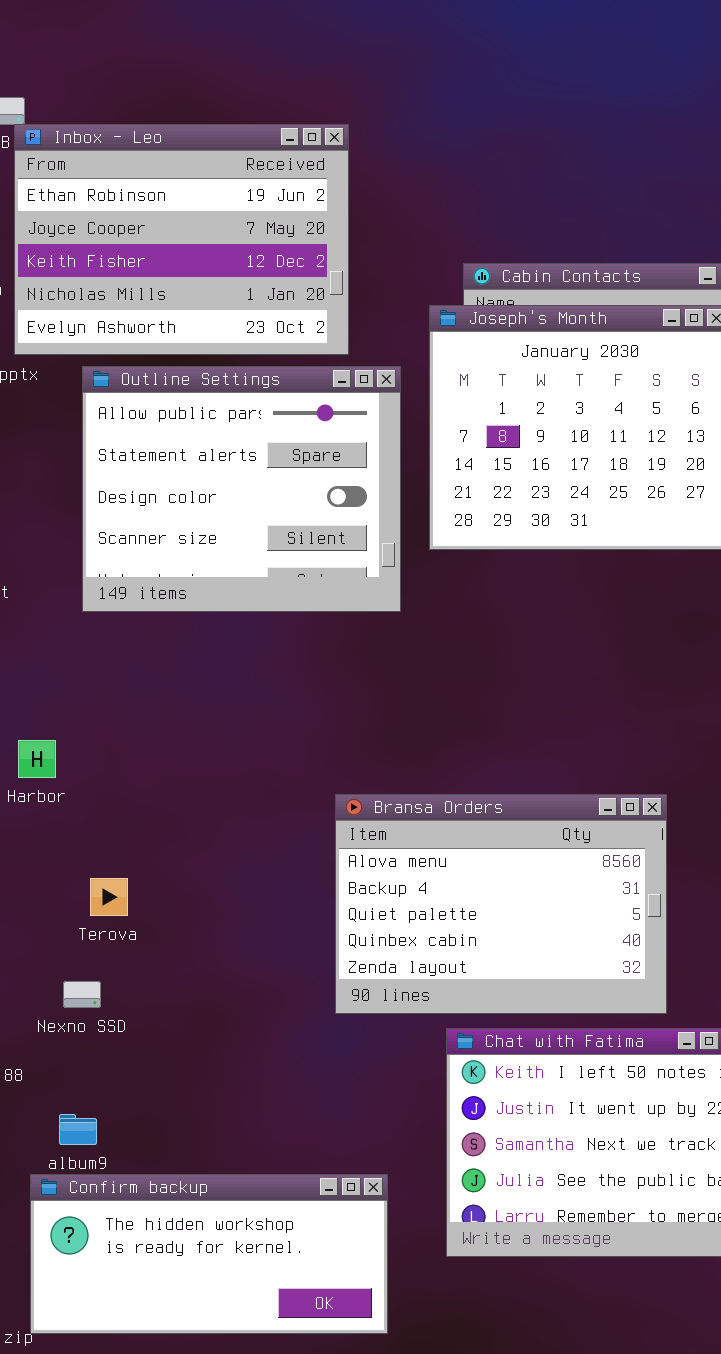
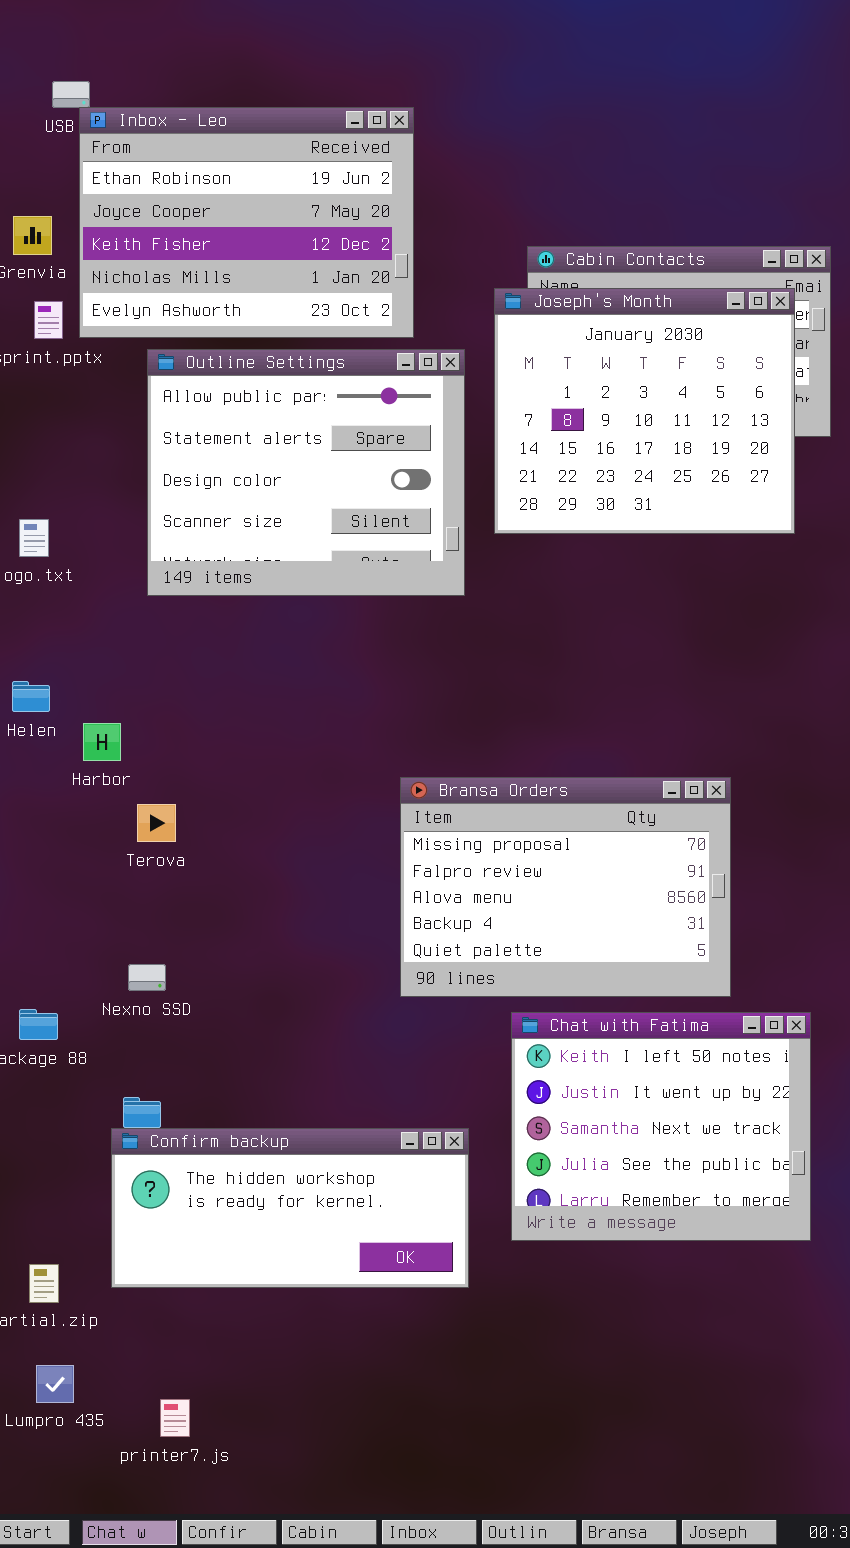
Bransa Orders: [335,794,667,1014] -> [400,777,731,997], scrolled up 2 rows
Terova: [90,878,128,916] -> [137,804,176,842], moved
Confirm backup: [30,1174,388,1334] -> [111,1128,469,1288], moved

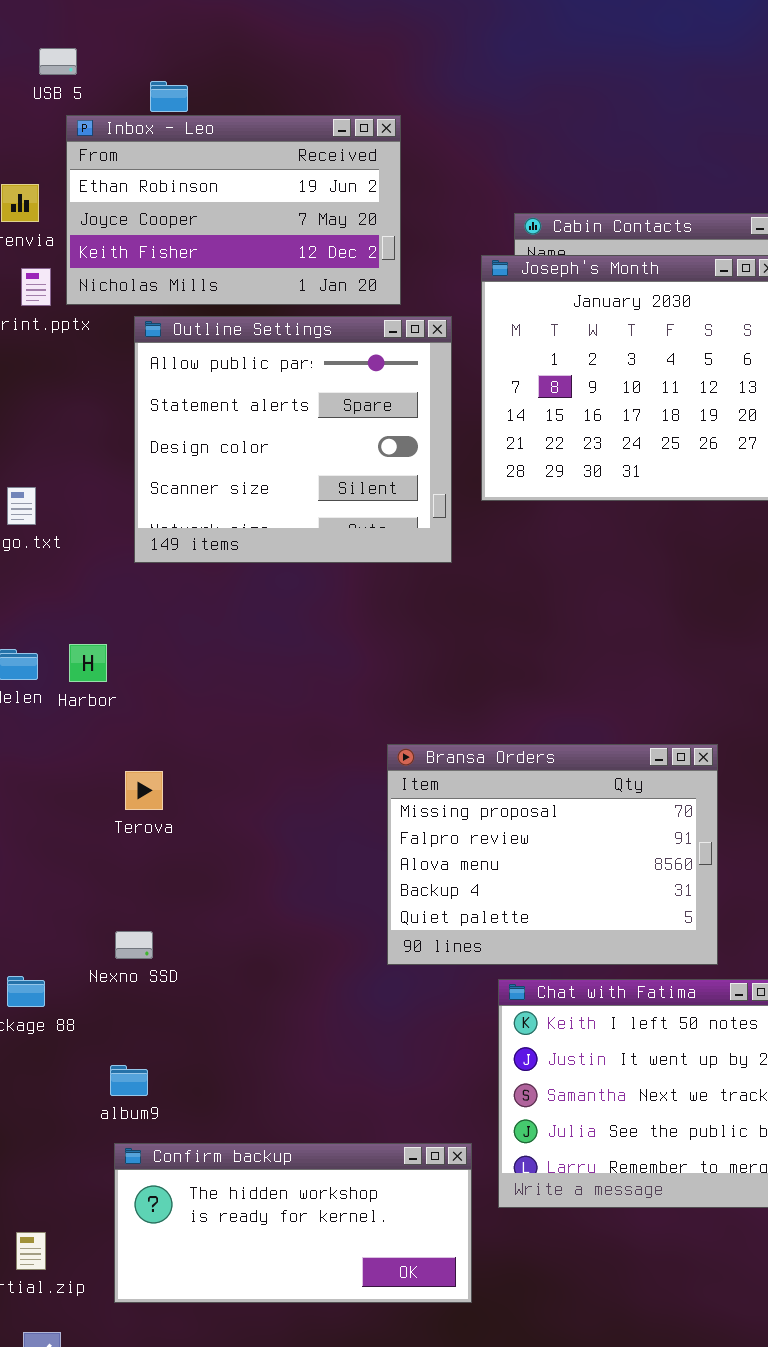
Inbox - Leo: [79,107,414,338] -> [66,115,401,305], resized
Harbor: [83,723,121,761] -> [69,644,107,682], moved
Confirm backup: [111,1128,469,1288] -> [114,1143,472,1303], moved

